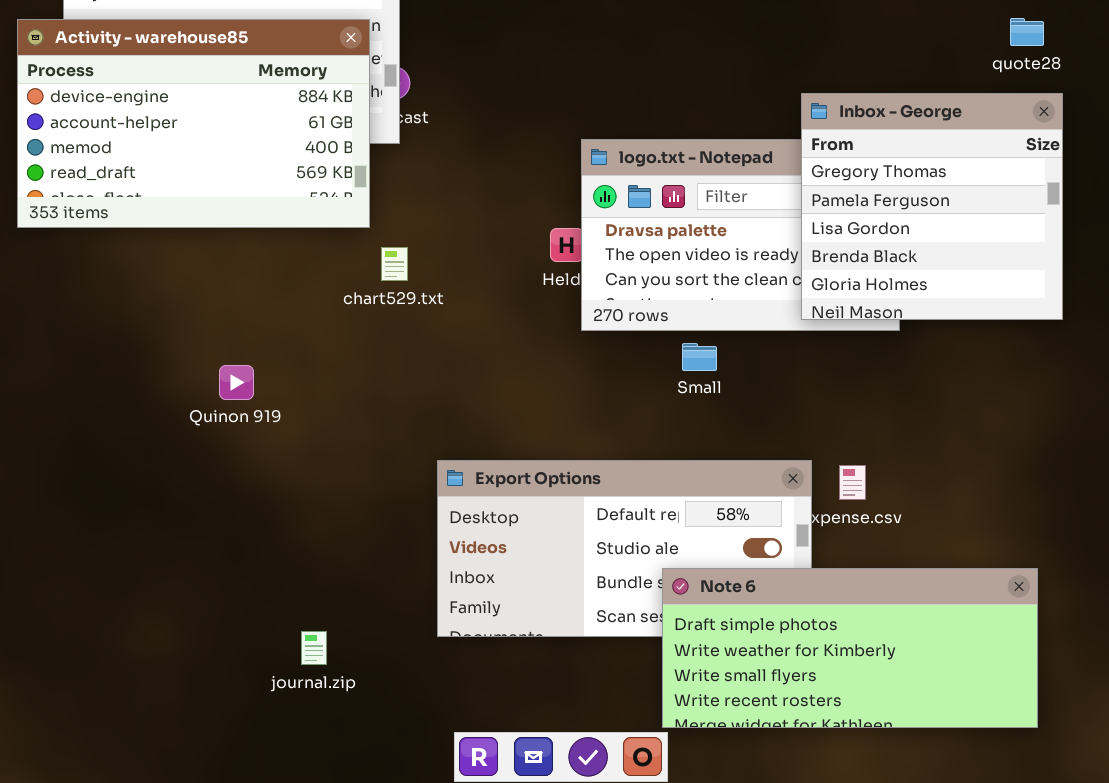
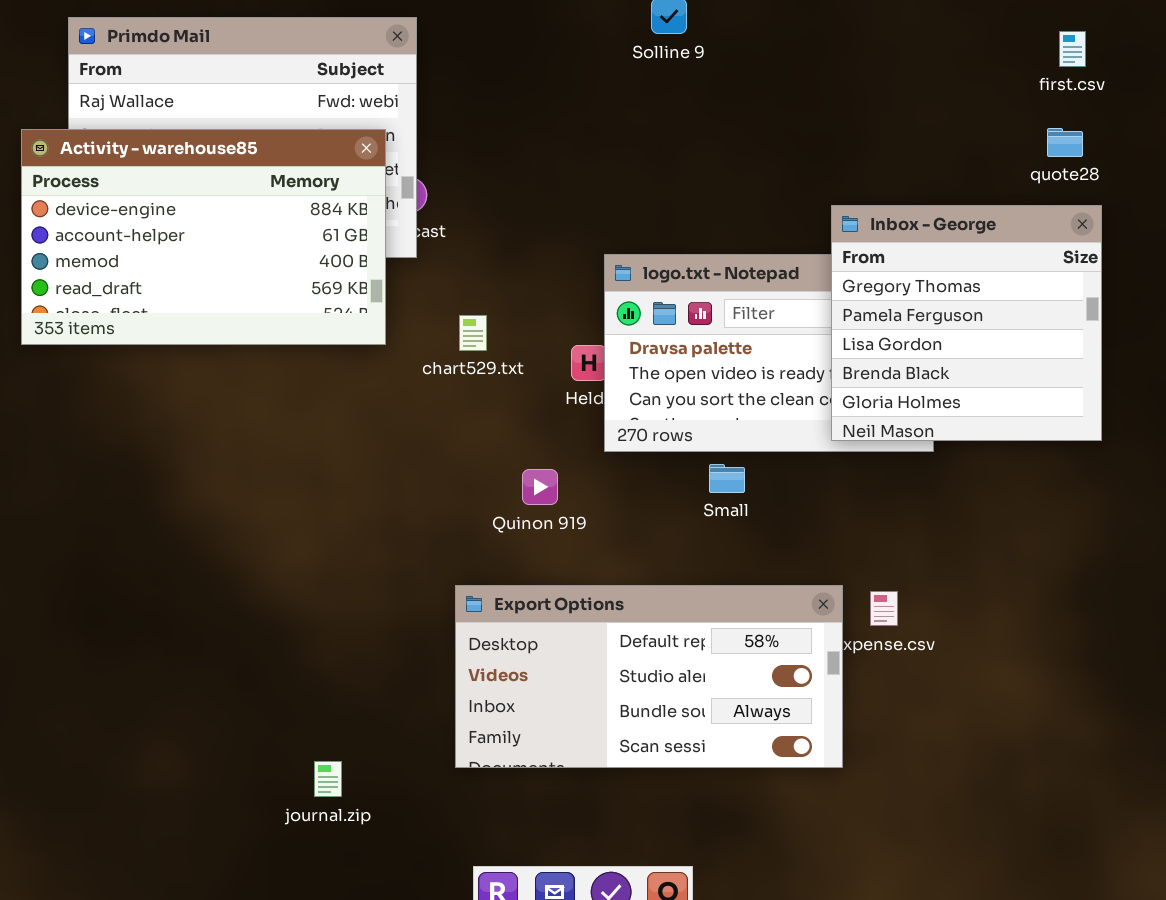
chart529.txt: [381,247,408,281] -> [459,315,487,351], moved
Quinon 919: [219,365,254,400] -> [522,469,558,505], moved
Note 6: [662,568,1038,728] -> none, closed

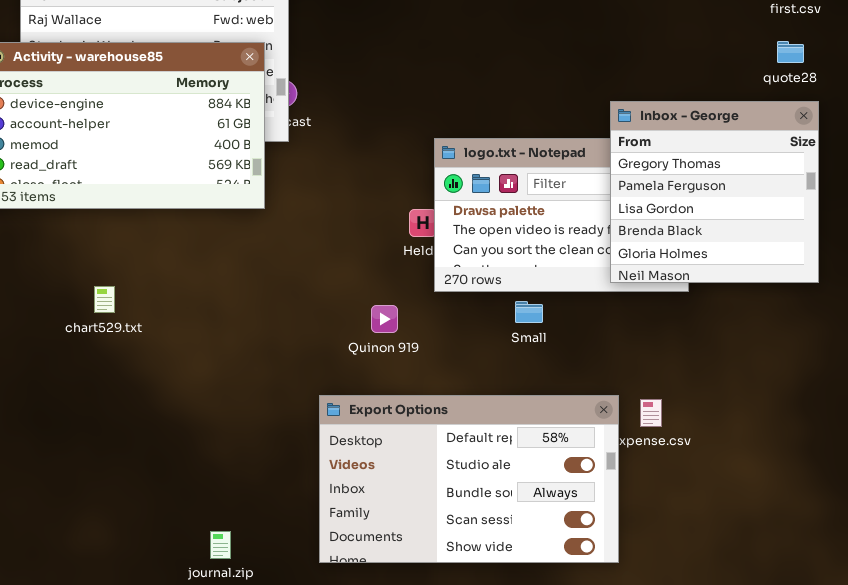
chart529.txt: [459,315,487,351] -> [94,286,115,313], moved
Export Options: [455,585,843,768] -> [319,395,619,563], resized

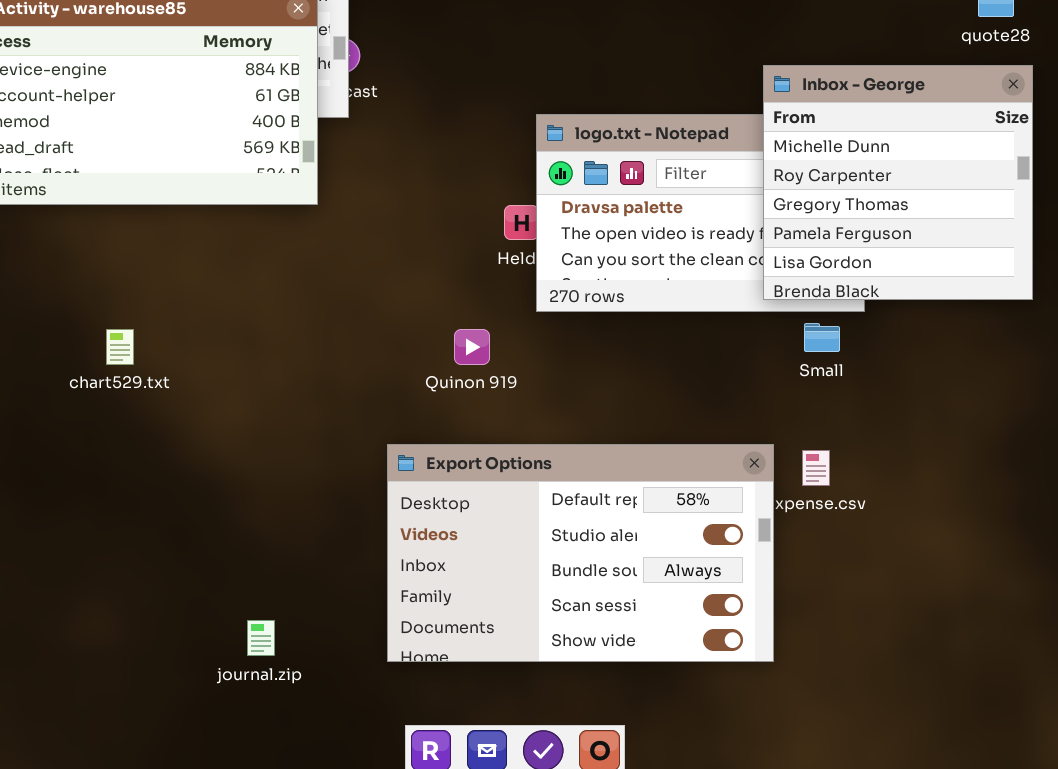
Inbox - George: [610,101,819,283] -> [763,65,1033,300], scrolled up 2 rows
chart529.txt: [94,286,115,313] -> [106,329,134,365], moved
Small: [515,301,543,323] -> [804,323,840,352], moved

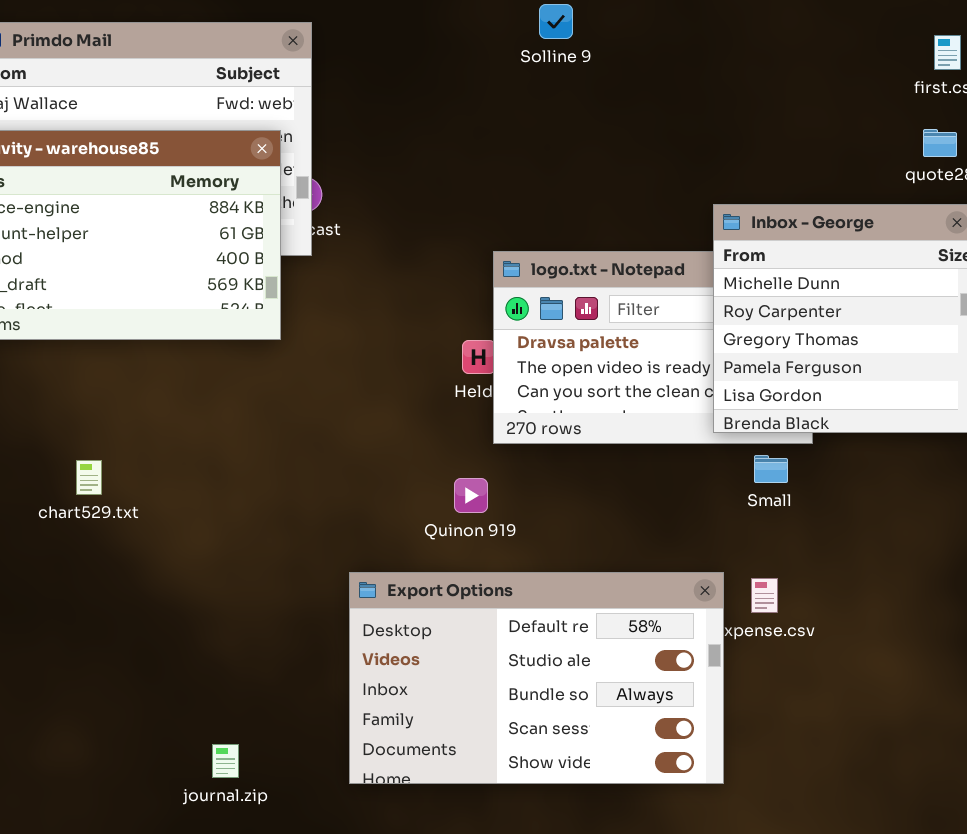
Quinon 919: [454,329,490,365] -> [454,478,488,513], moved

